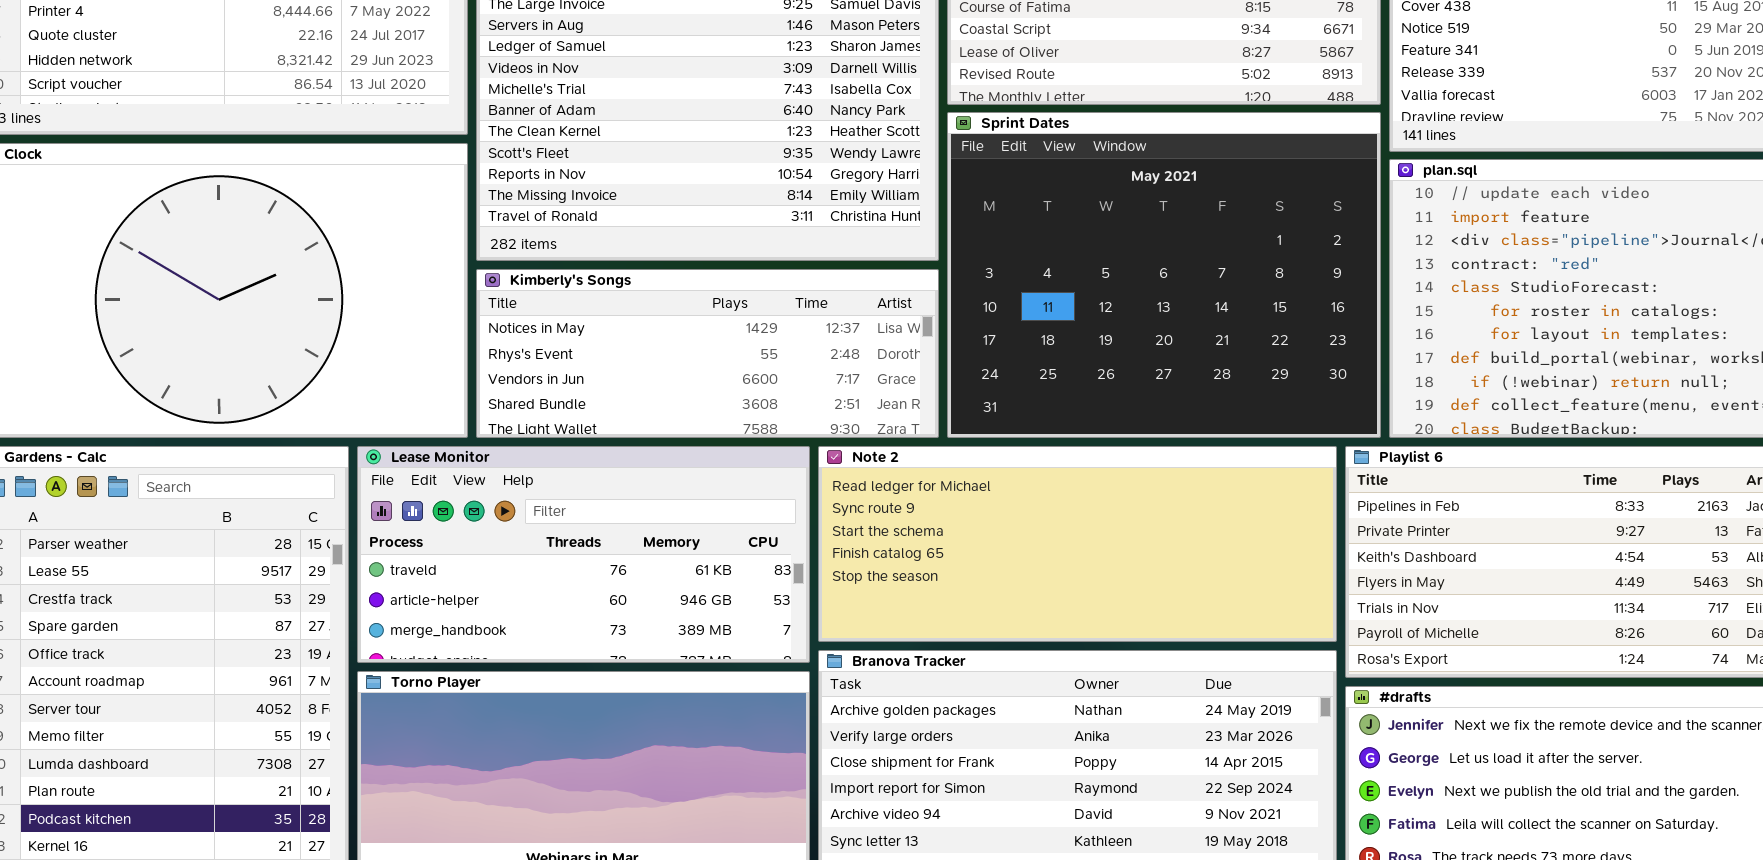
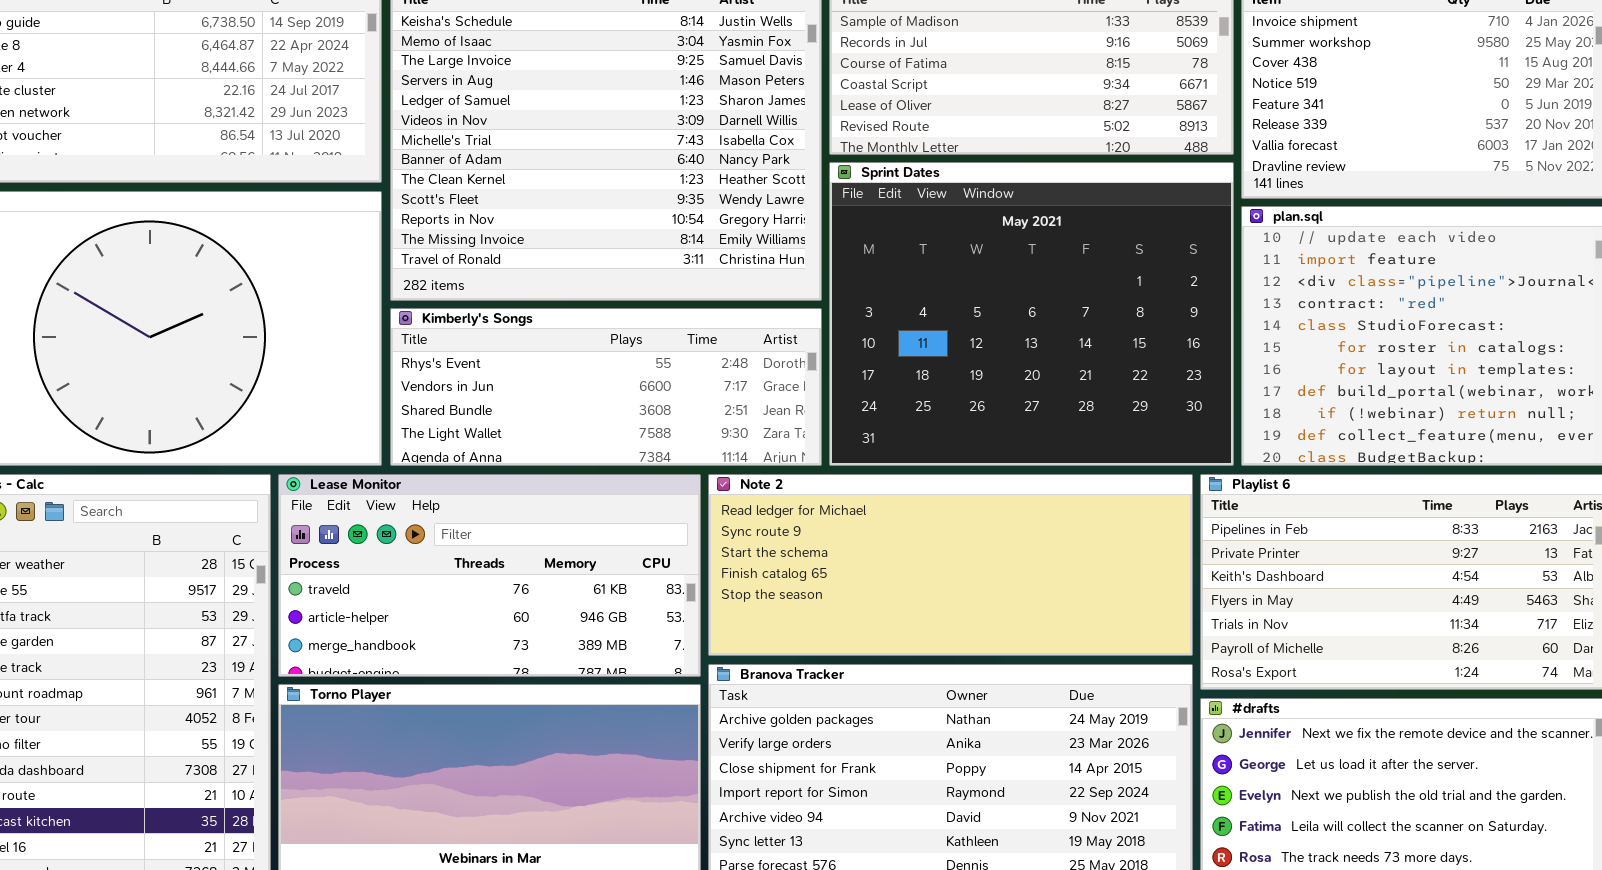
Kimberly's Songs: [476,269,939,438] -> [390,308,822,466], scrolled down 1 row

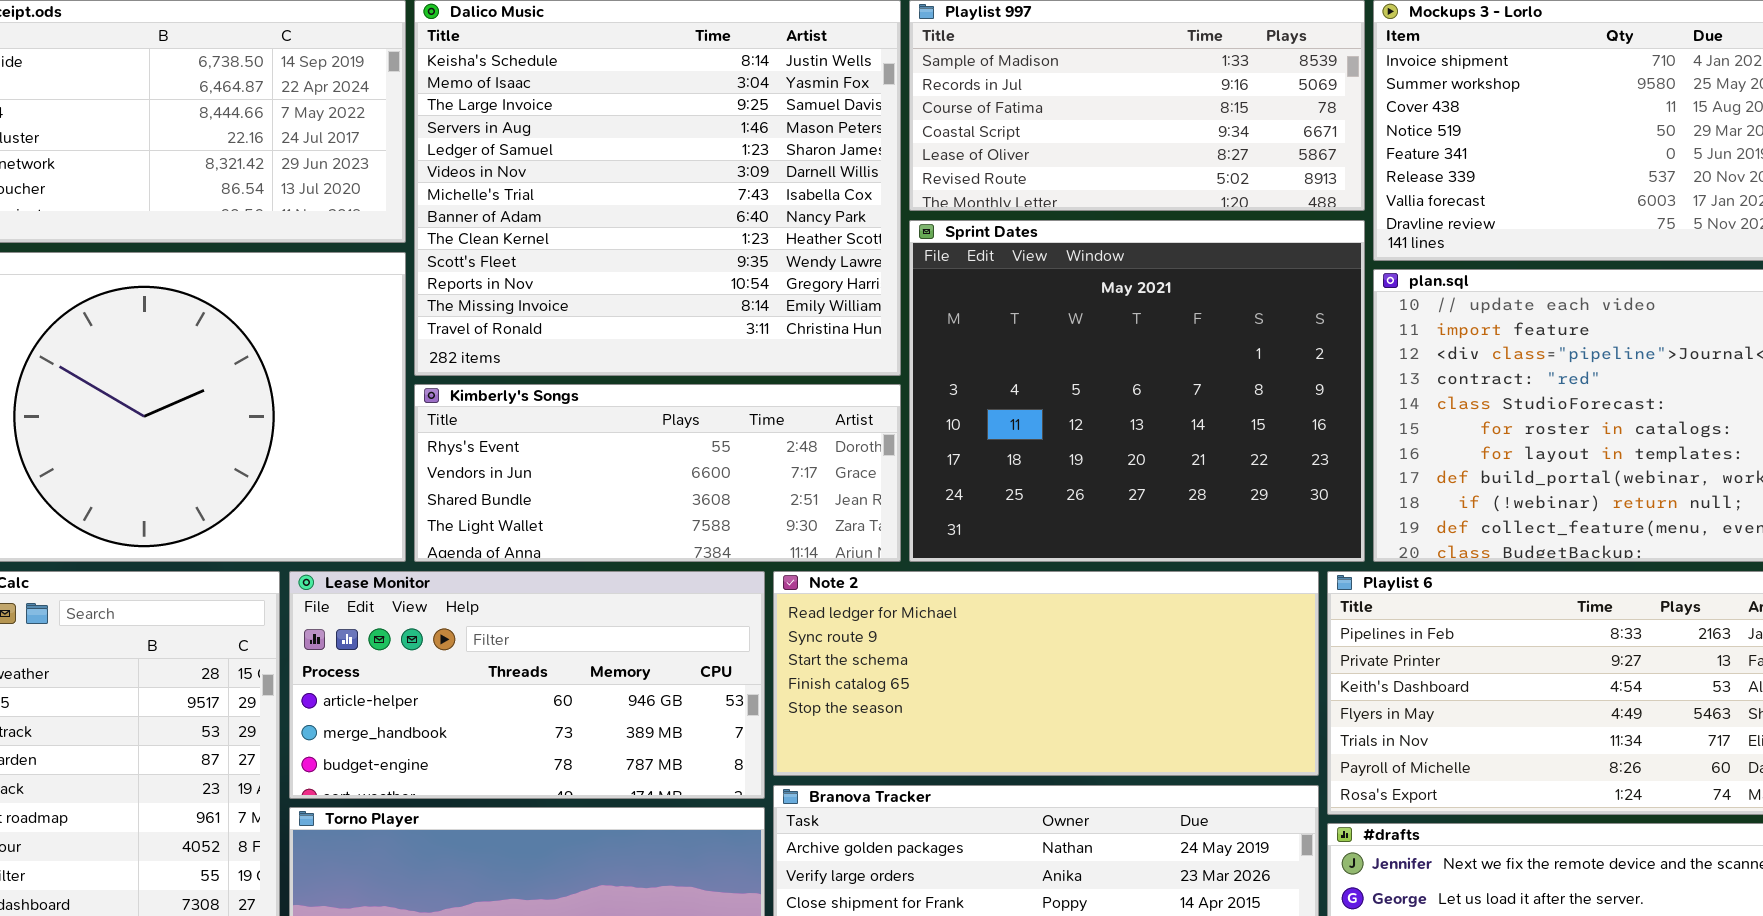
Lease Monitor: [278,474,701,677] -> [289,571,765,799], scrolled down 1 row

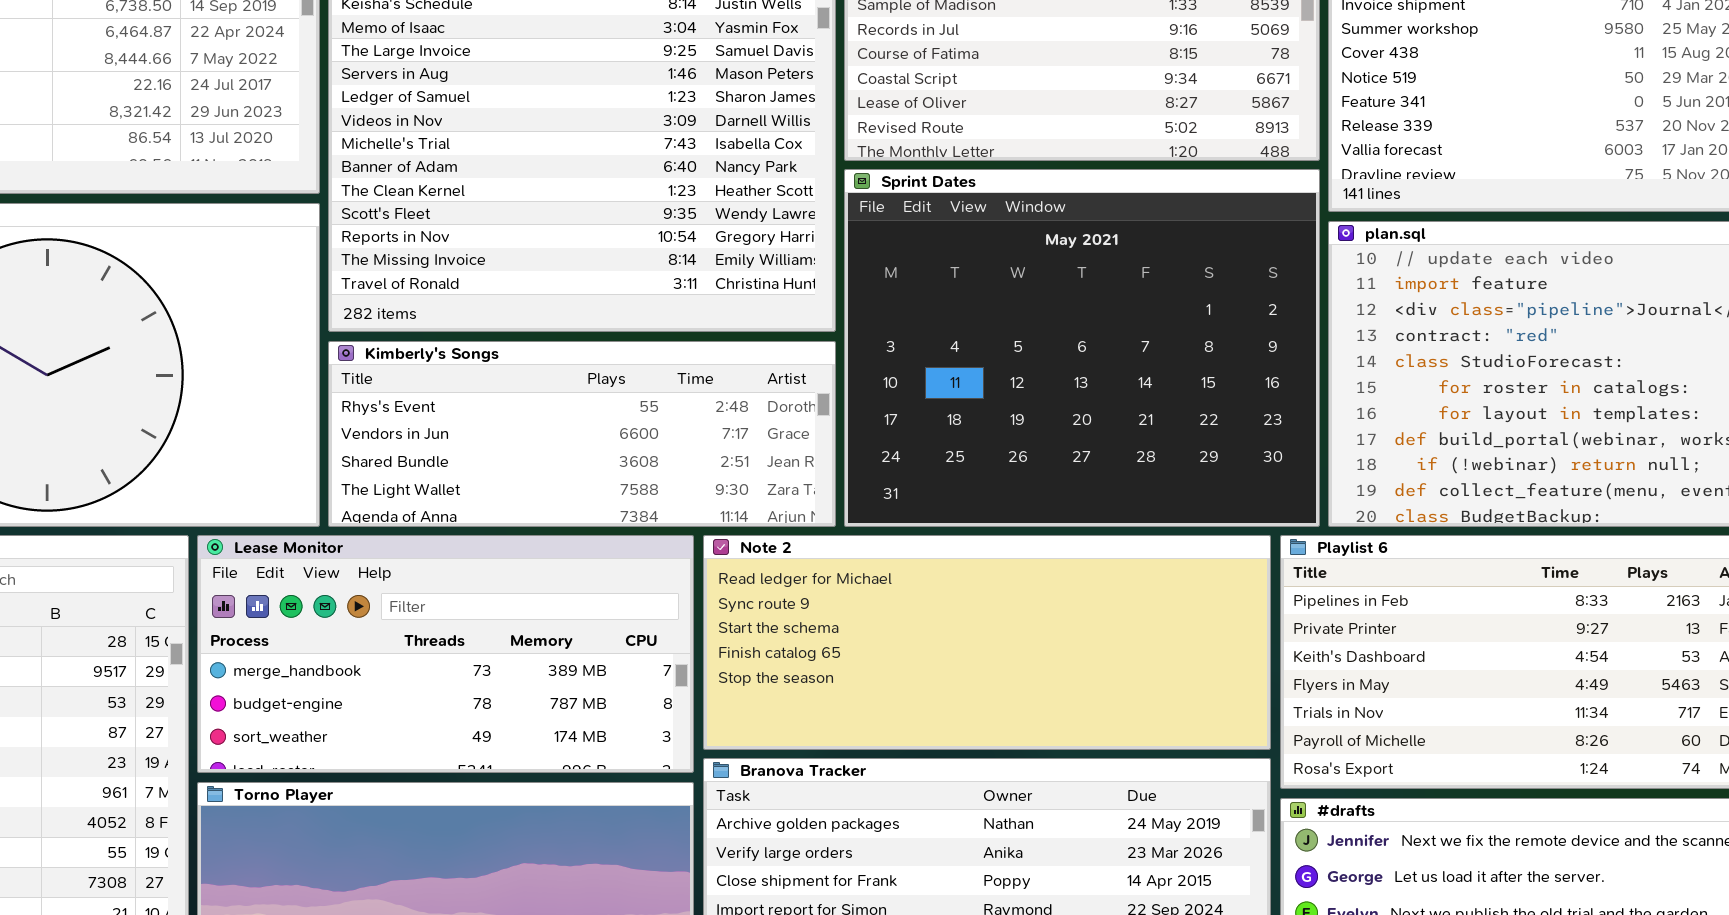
Lease Monitor: [289,571,765,799] -> [197,535,694,773], scrolled down 1 row

